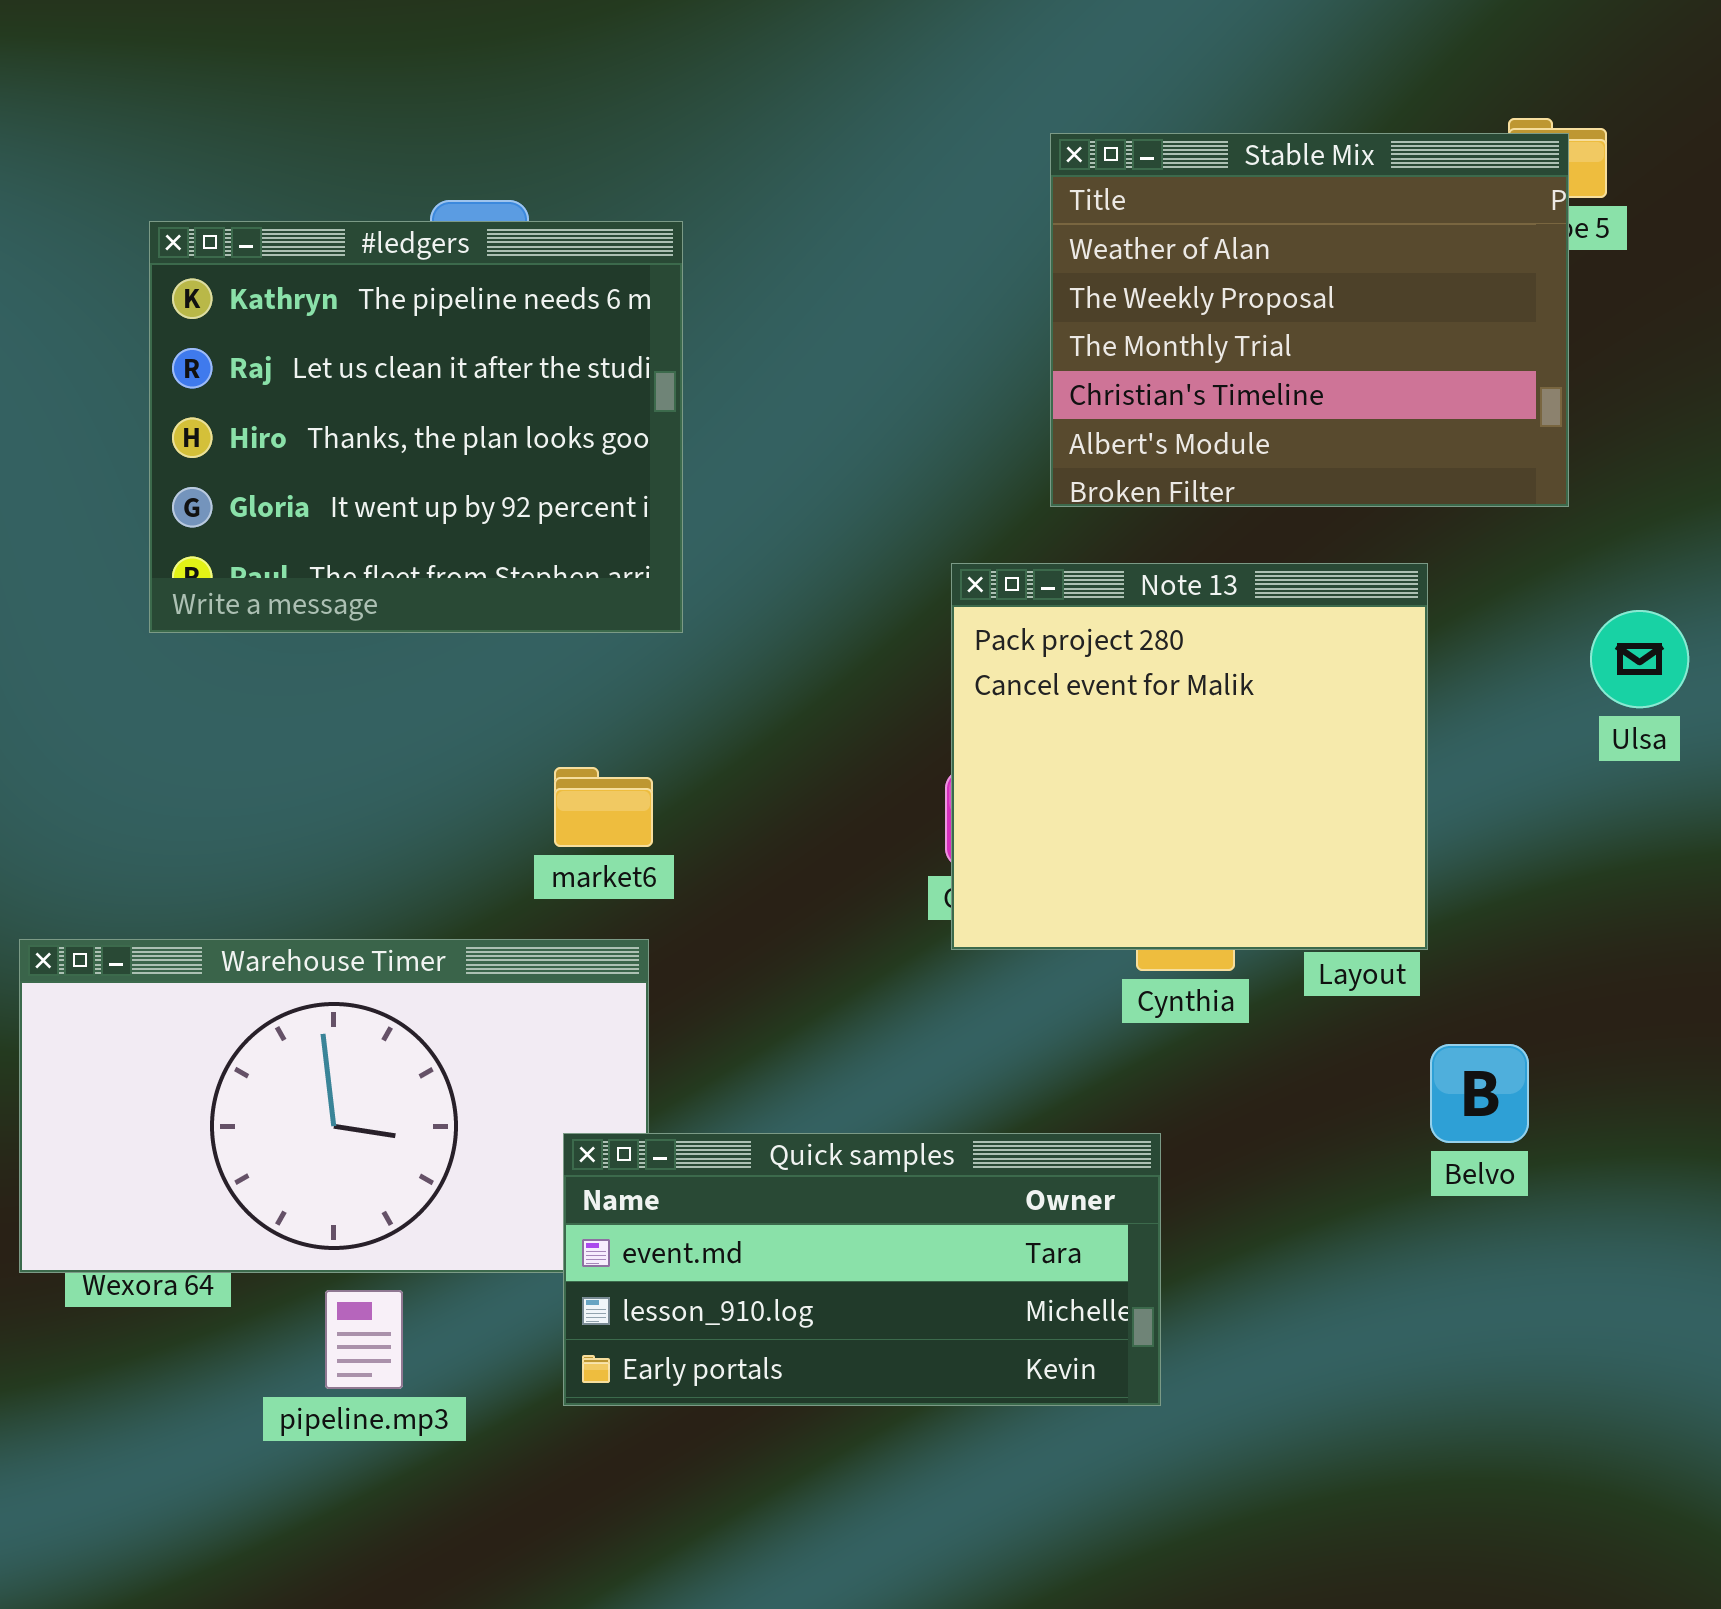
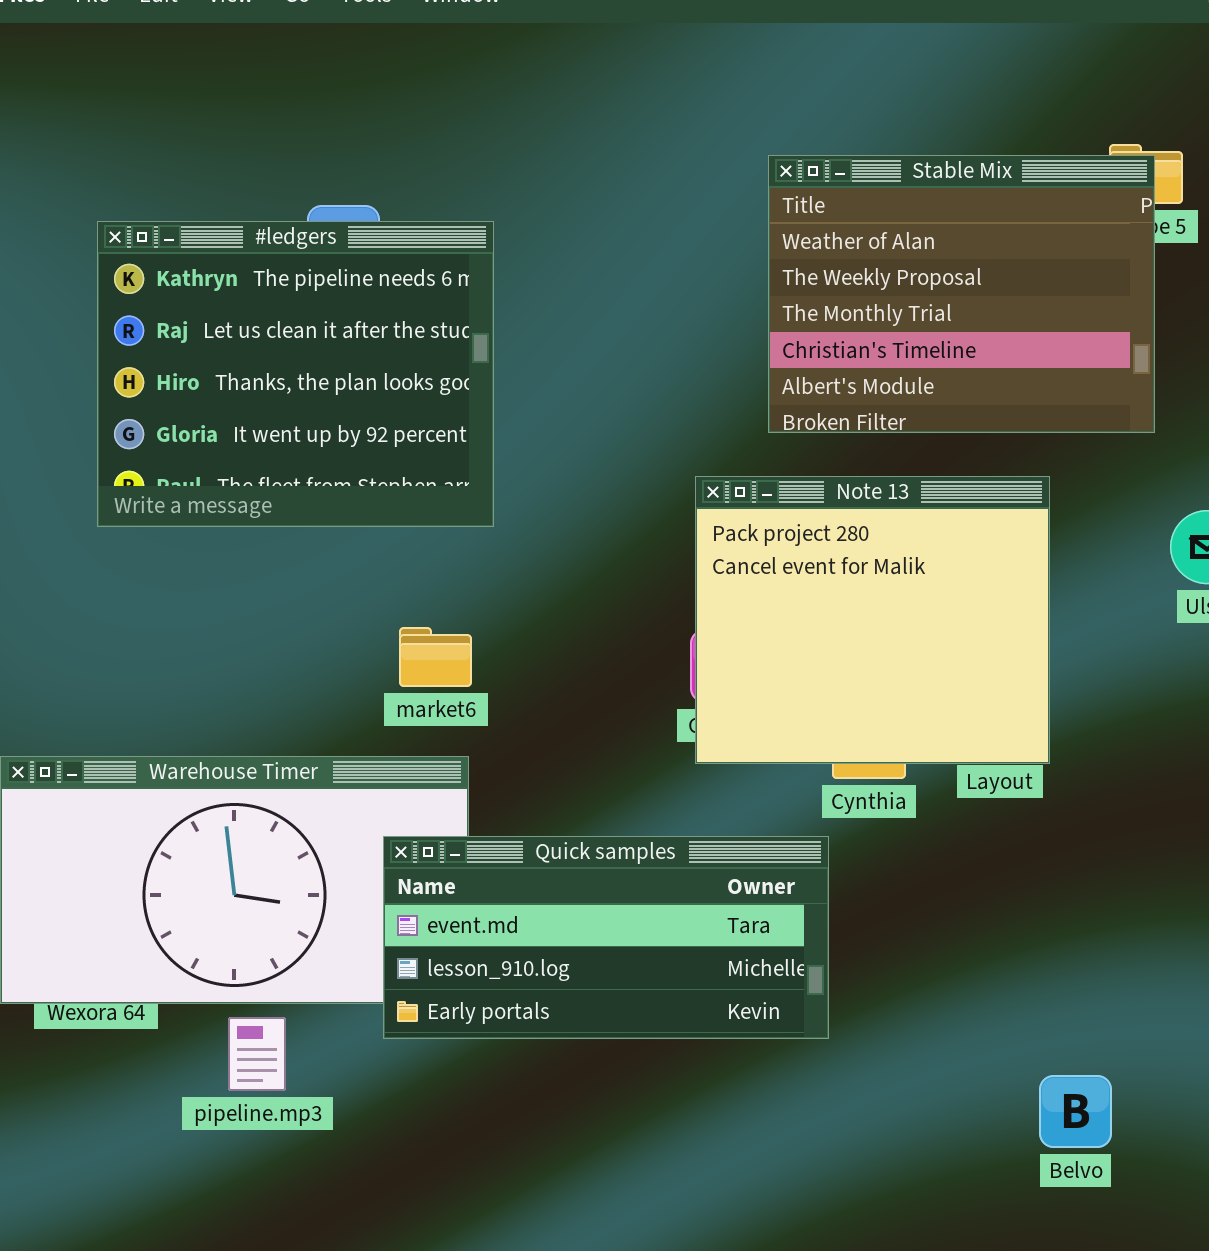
Belvo: [1430,1044,1529,1143] -> [1039,1075,1112,1148], moved
Quick samples: [563,1133,1161,1406] -> [383,836,829,1039], moved

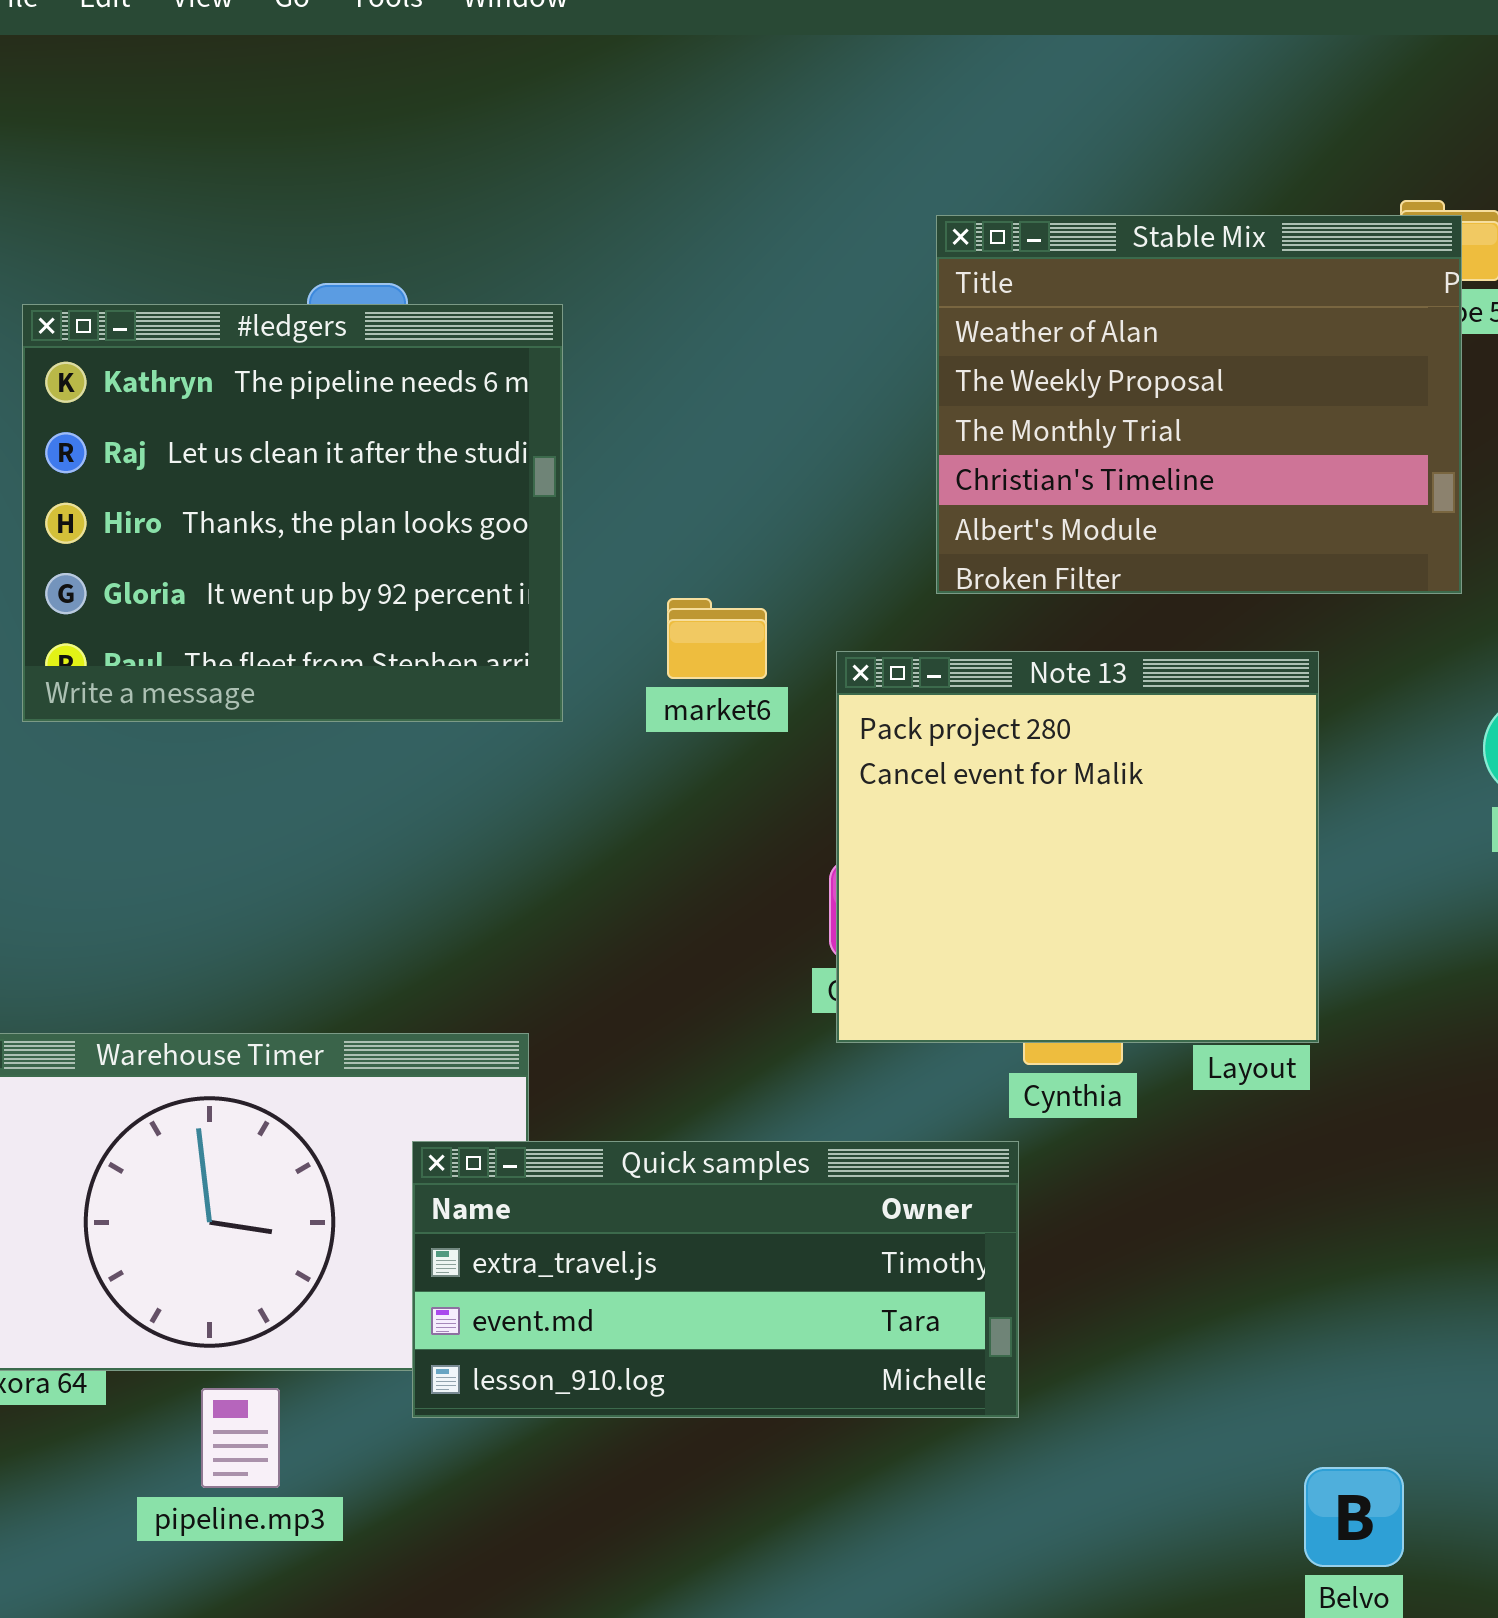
market6: [399,627,472,687] -> [667,598,767,679], moved
Quick samples: [383,836,829,1039] -> [412,1141,1019,1418], scrolled up 1 row

